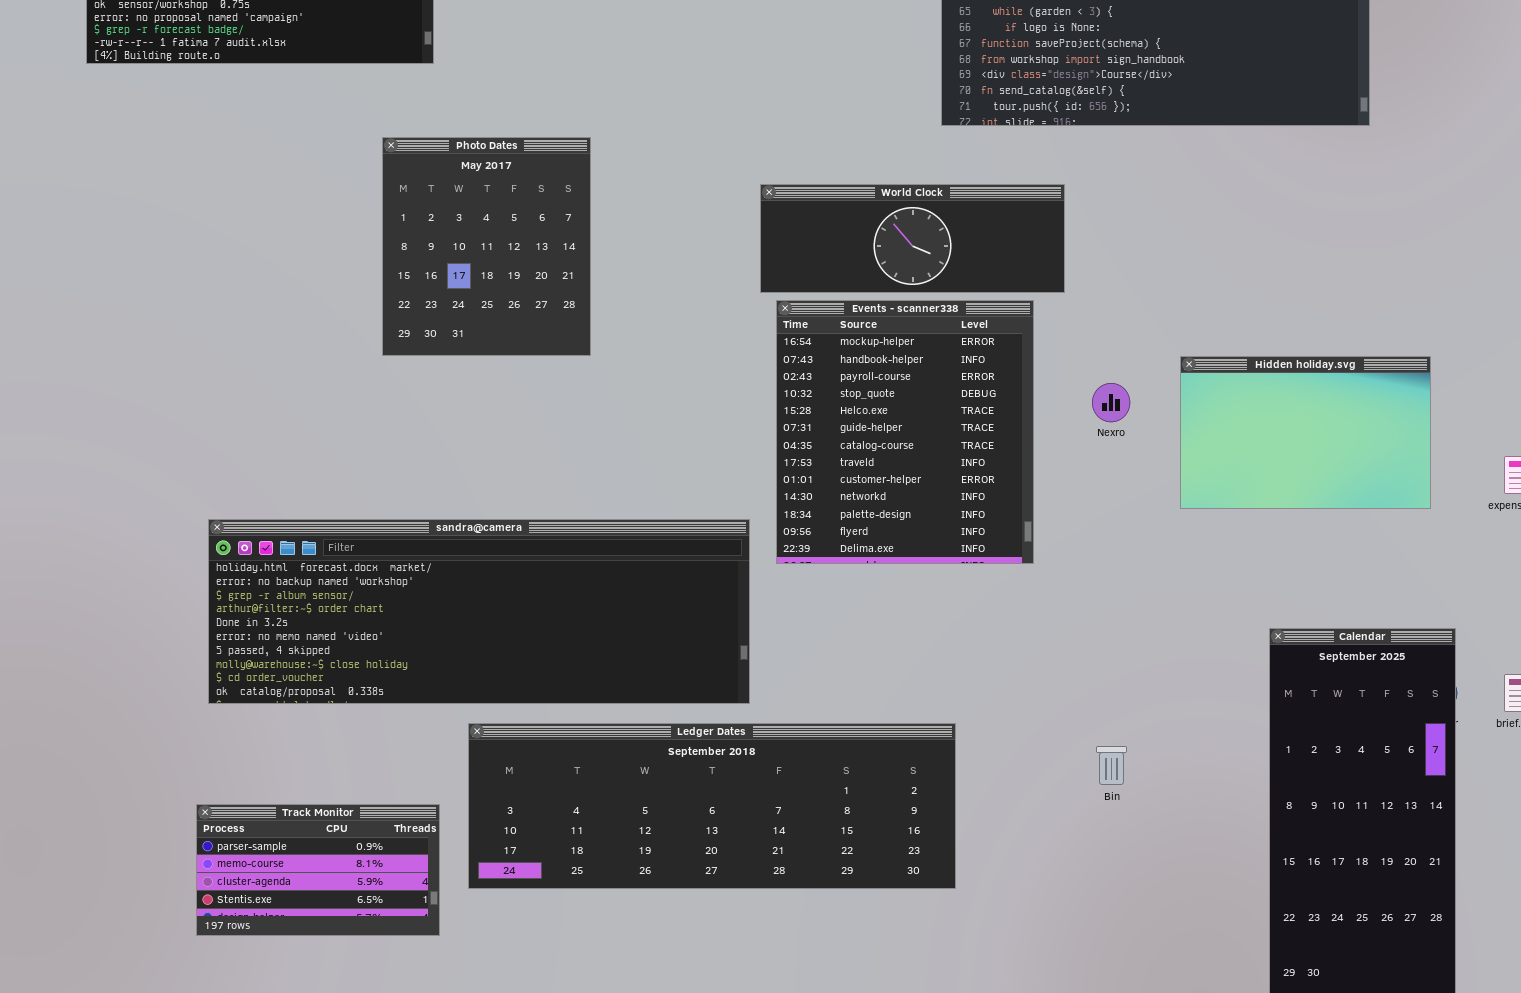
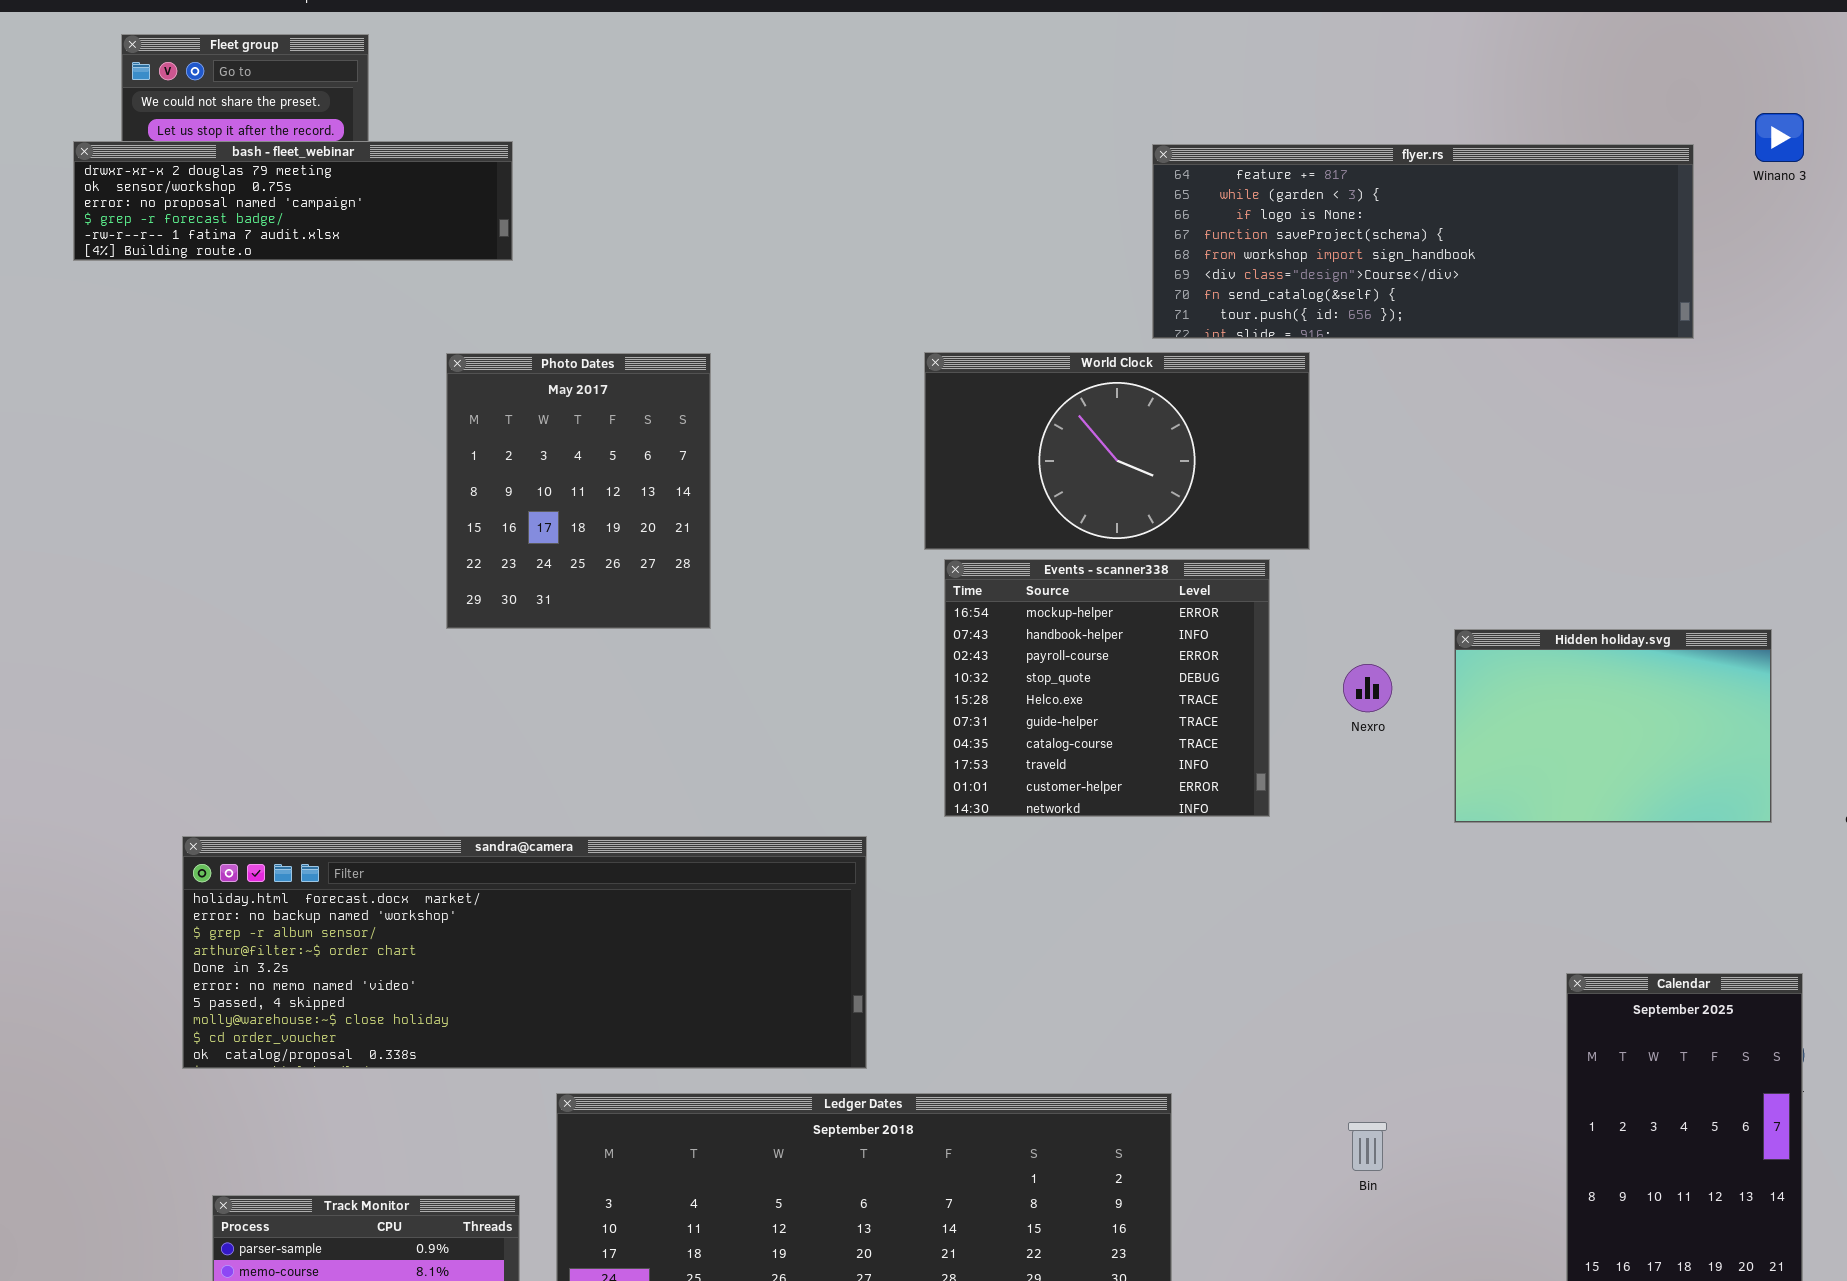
World Clock: [760,184,1065,293] -> [924,352,1310,550], resized
Events - scanner338: [776,300,1034,564] -> [944,559,1270,817], resized
sandra@camera: [208,519,750,704] -> [182,836,867,1069], moved

